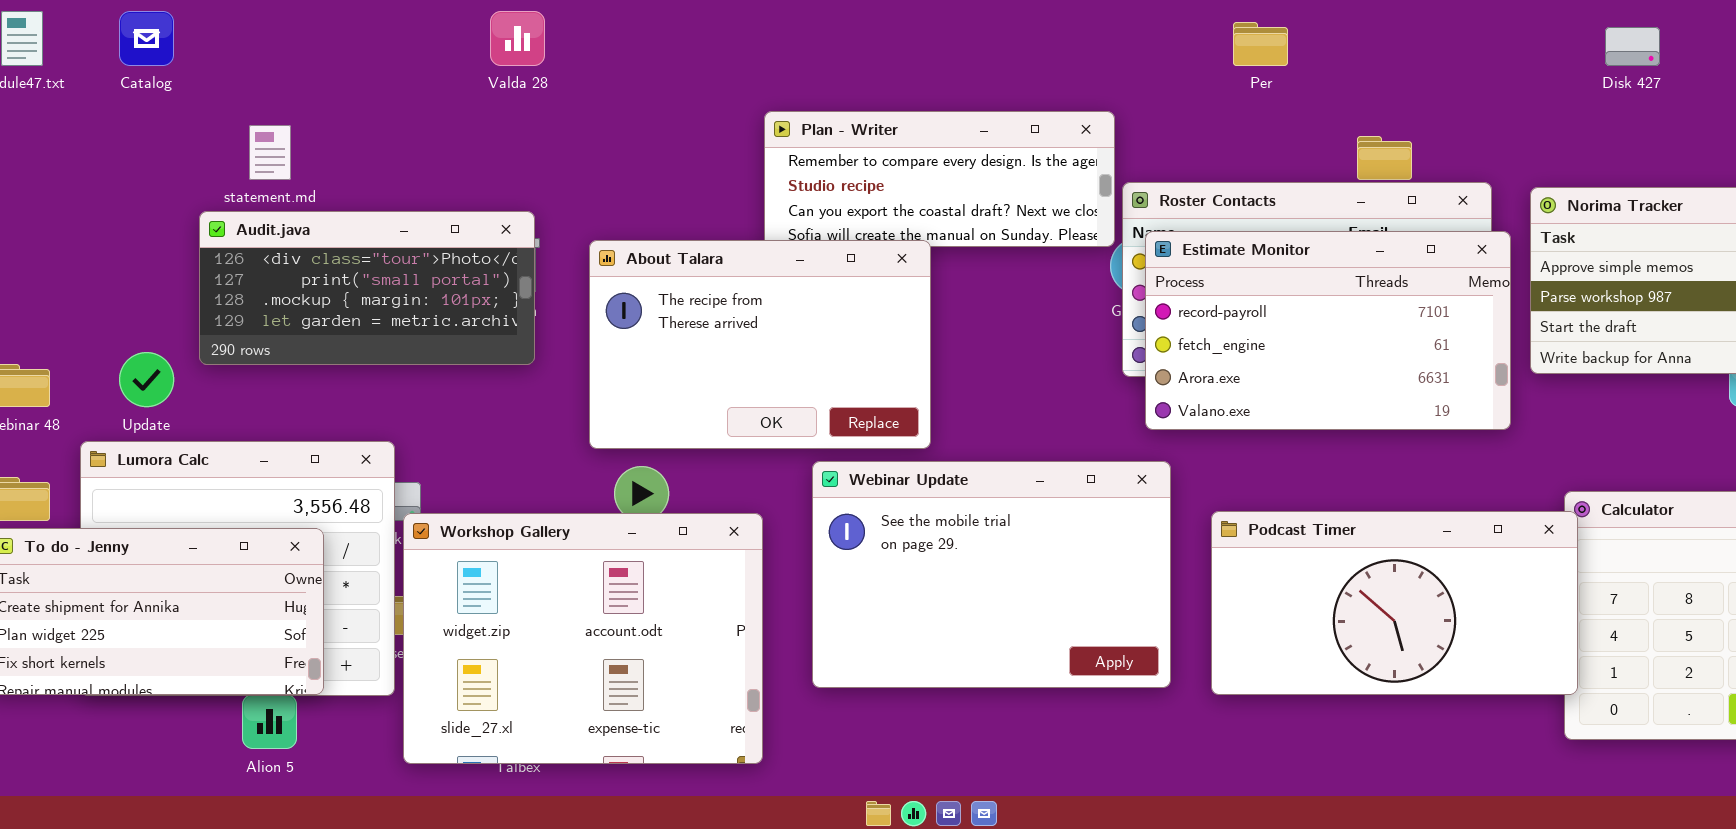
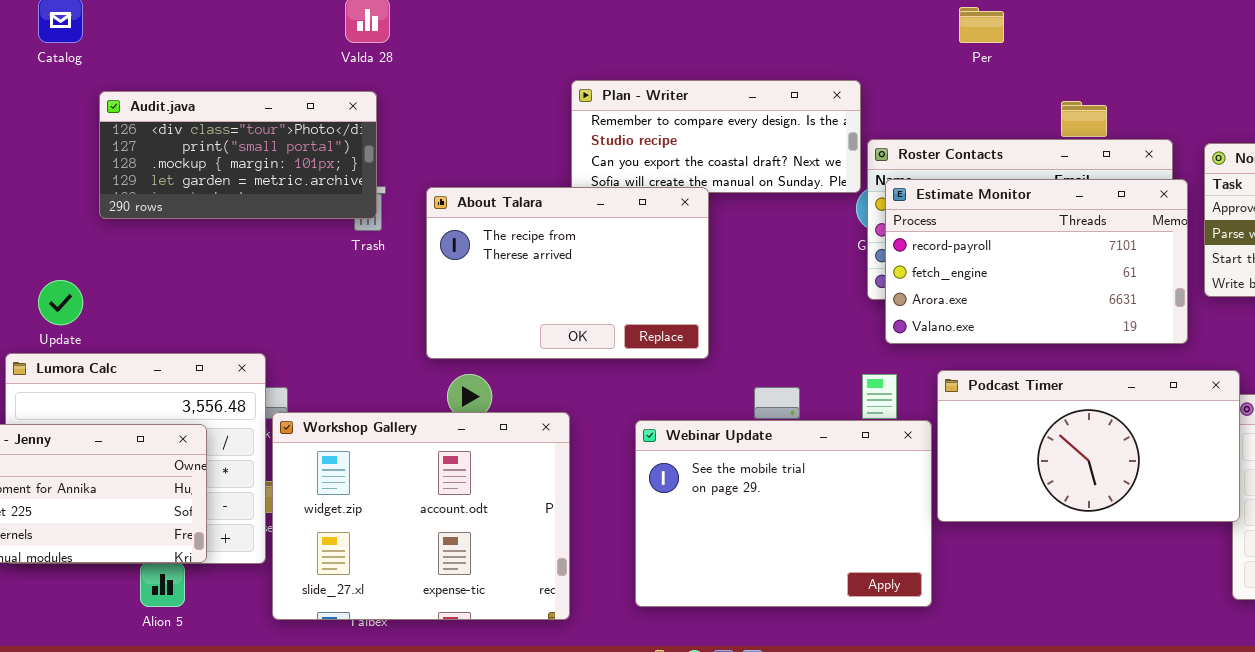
Audit.java: [199,211,535,365] -> [99,91,377,219], moved
Webinar Update: [812,461,1171,688] -> [635,420,932,607], moved
Podcast Timer: [1211,511,1578,695] -> [937,370,1240,522], moved

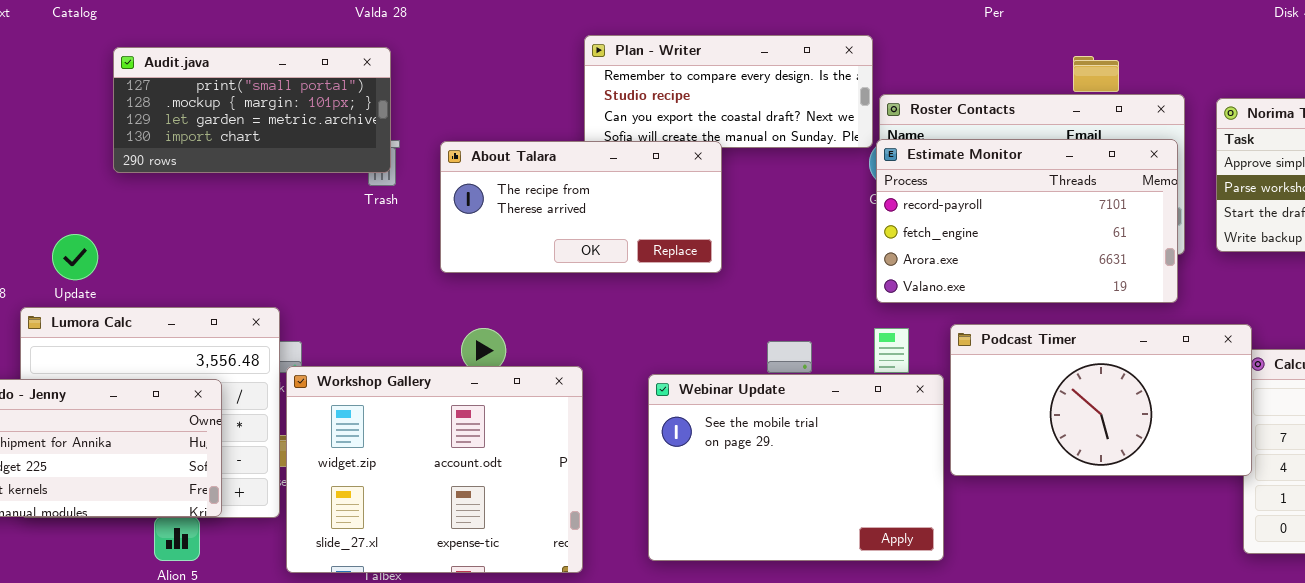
Audit.java: [99,91,377,219] -> [113,47,391,173], scrolled down 1 row
Estimate Monitor: [885,179,1188,344] -> [876,139,1178,303], moved
About Talara: [426,187,709,359] -> [440,141,722,273], resized

